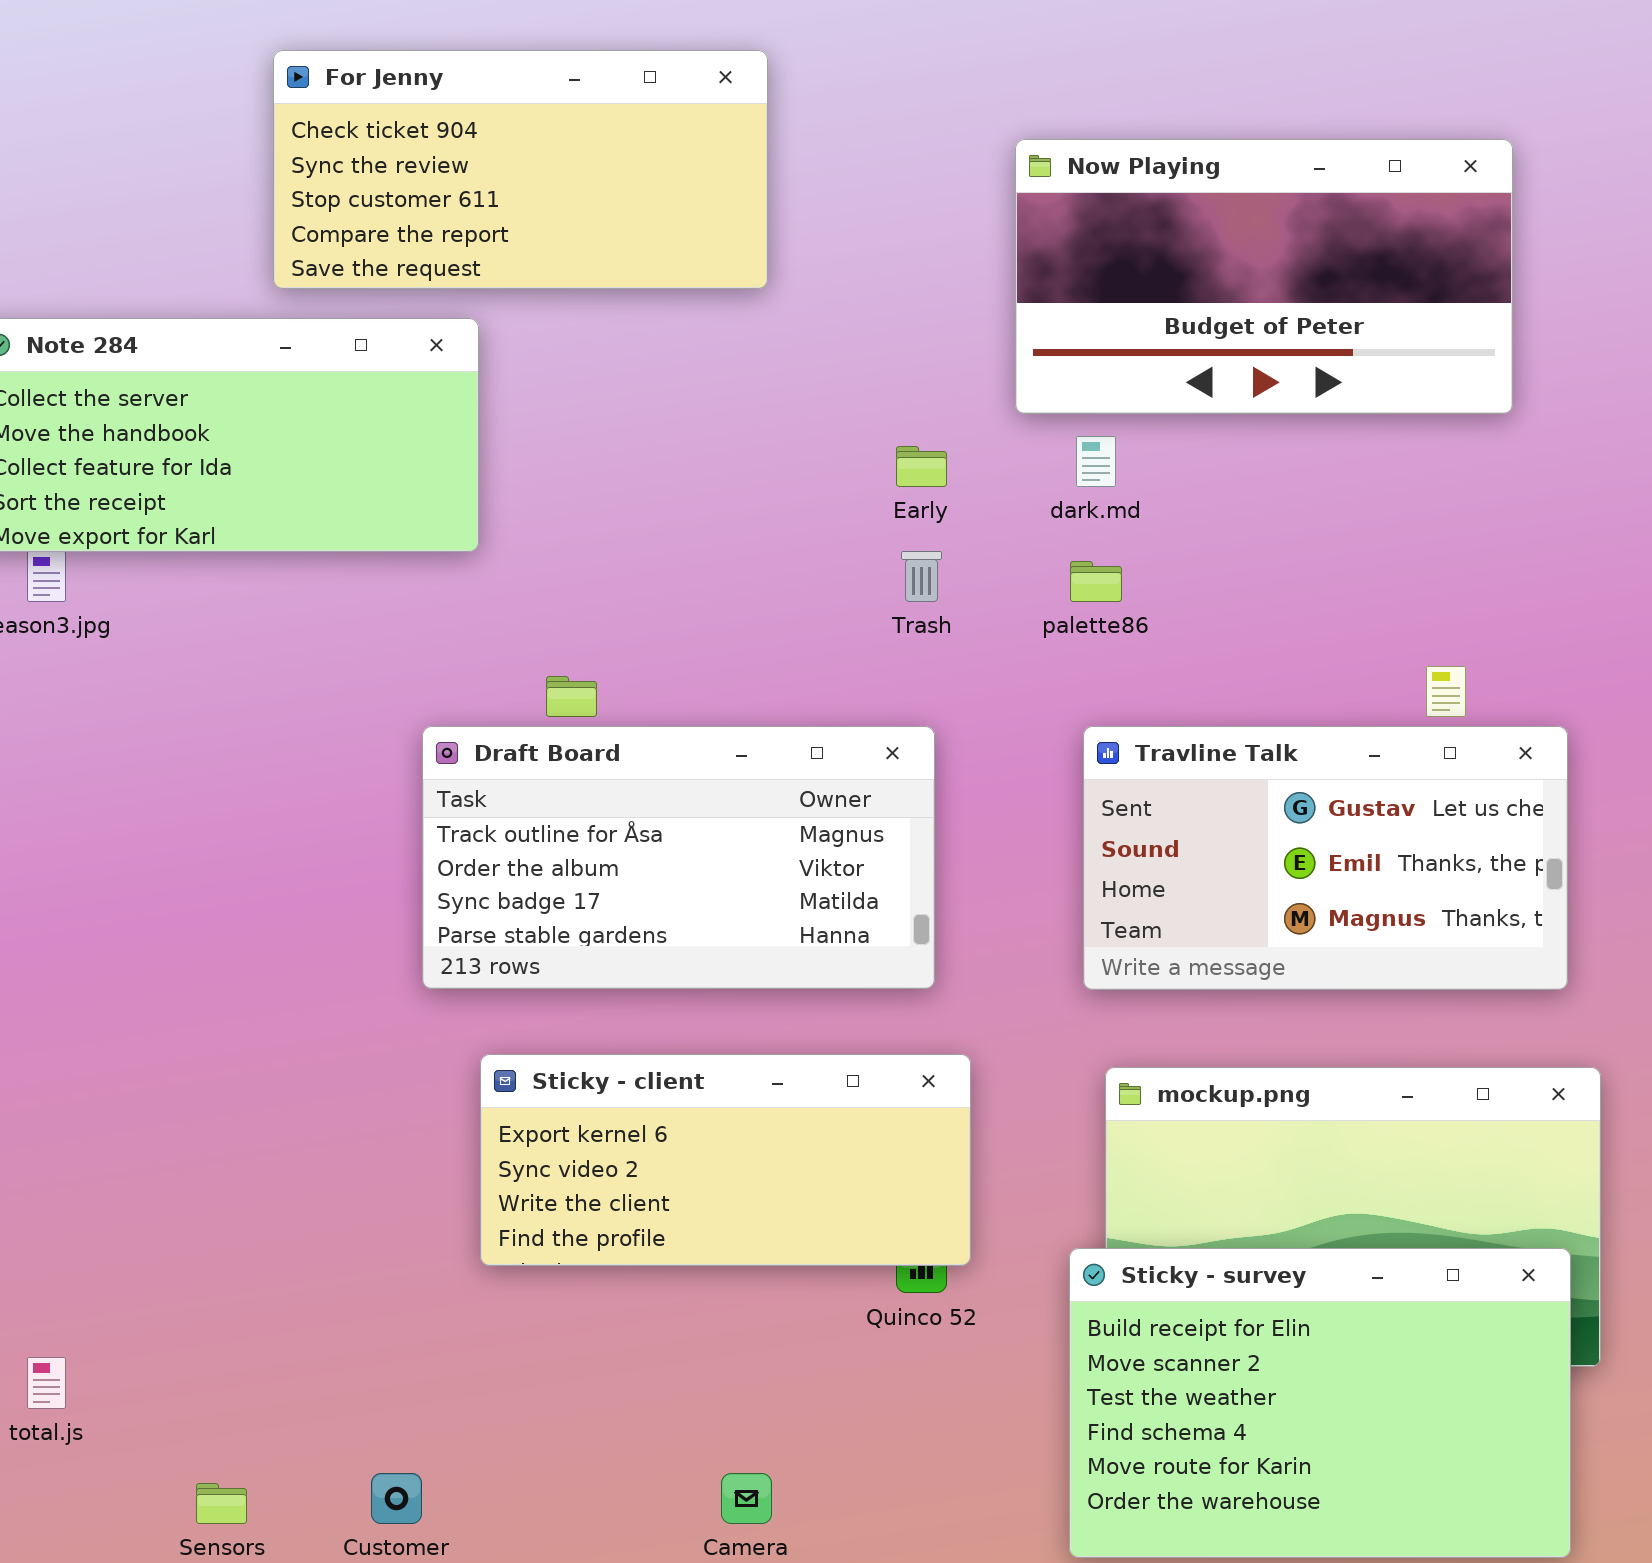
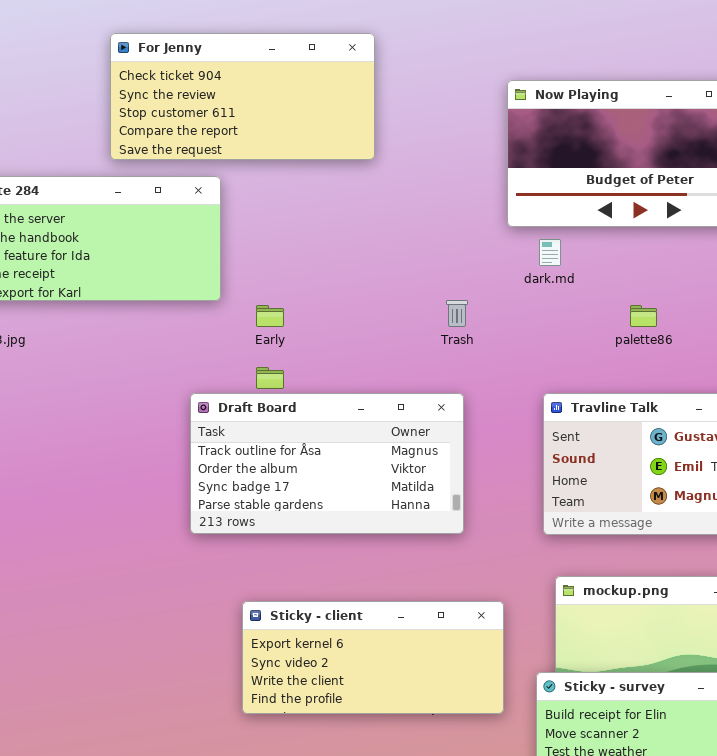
Early: [896,446,947,487] -> [256,305,284,327], moved
palette86: [1070,561,1122,602] -> [630,305,657,327], moved
Sticky - client: [480,1054,971,1266] -> [242,601,504,714], moved

